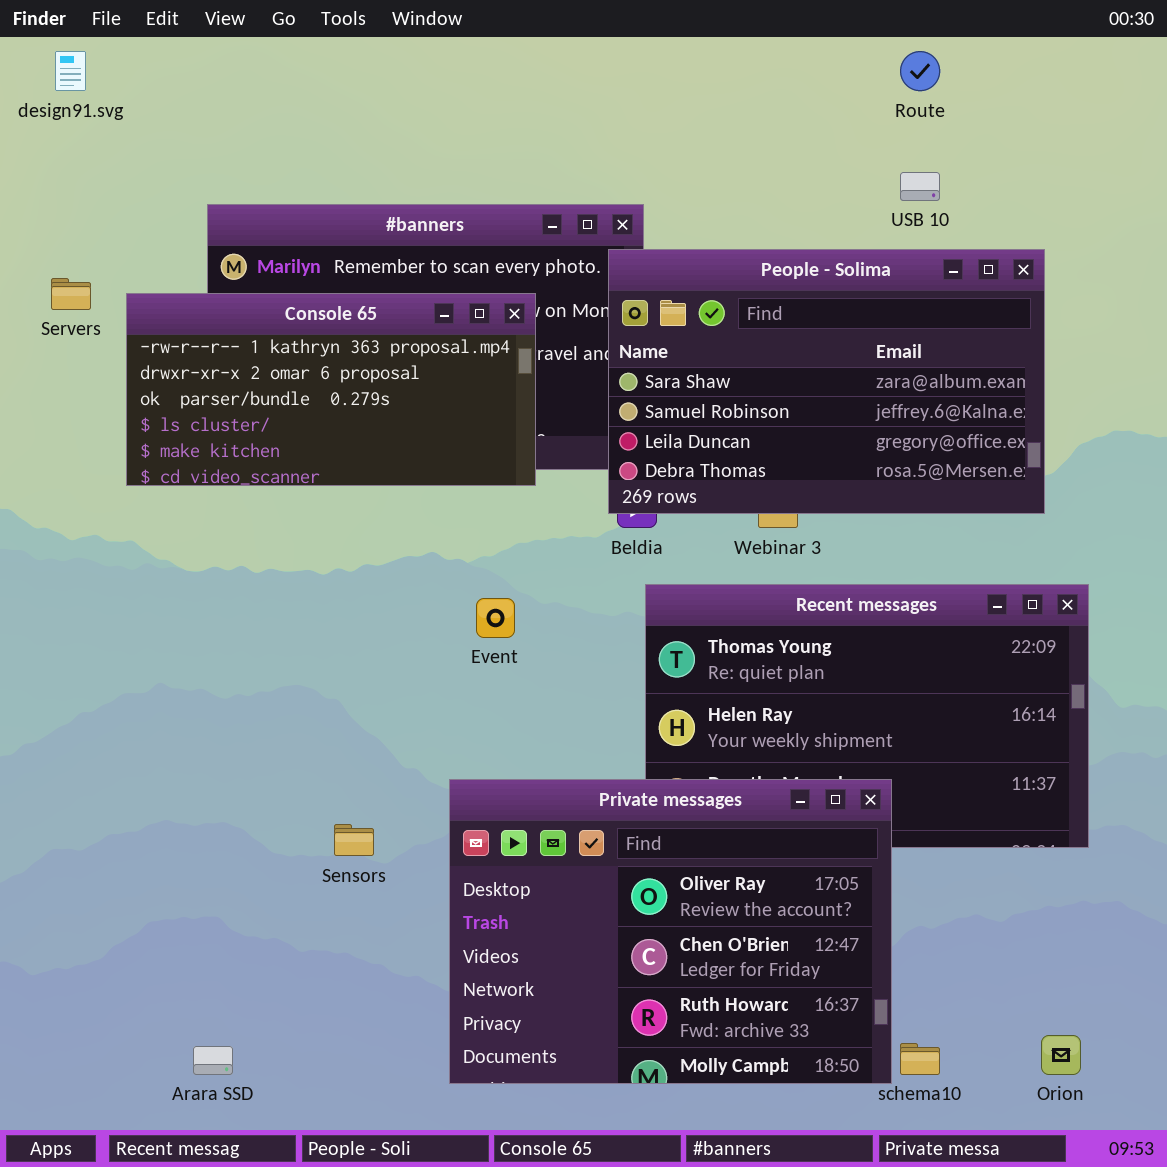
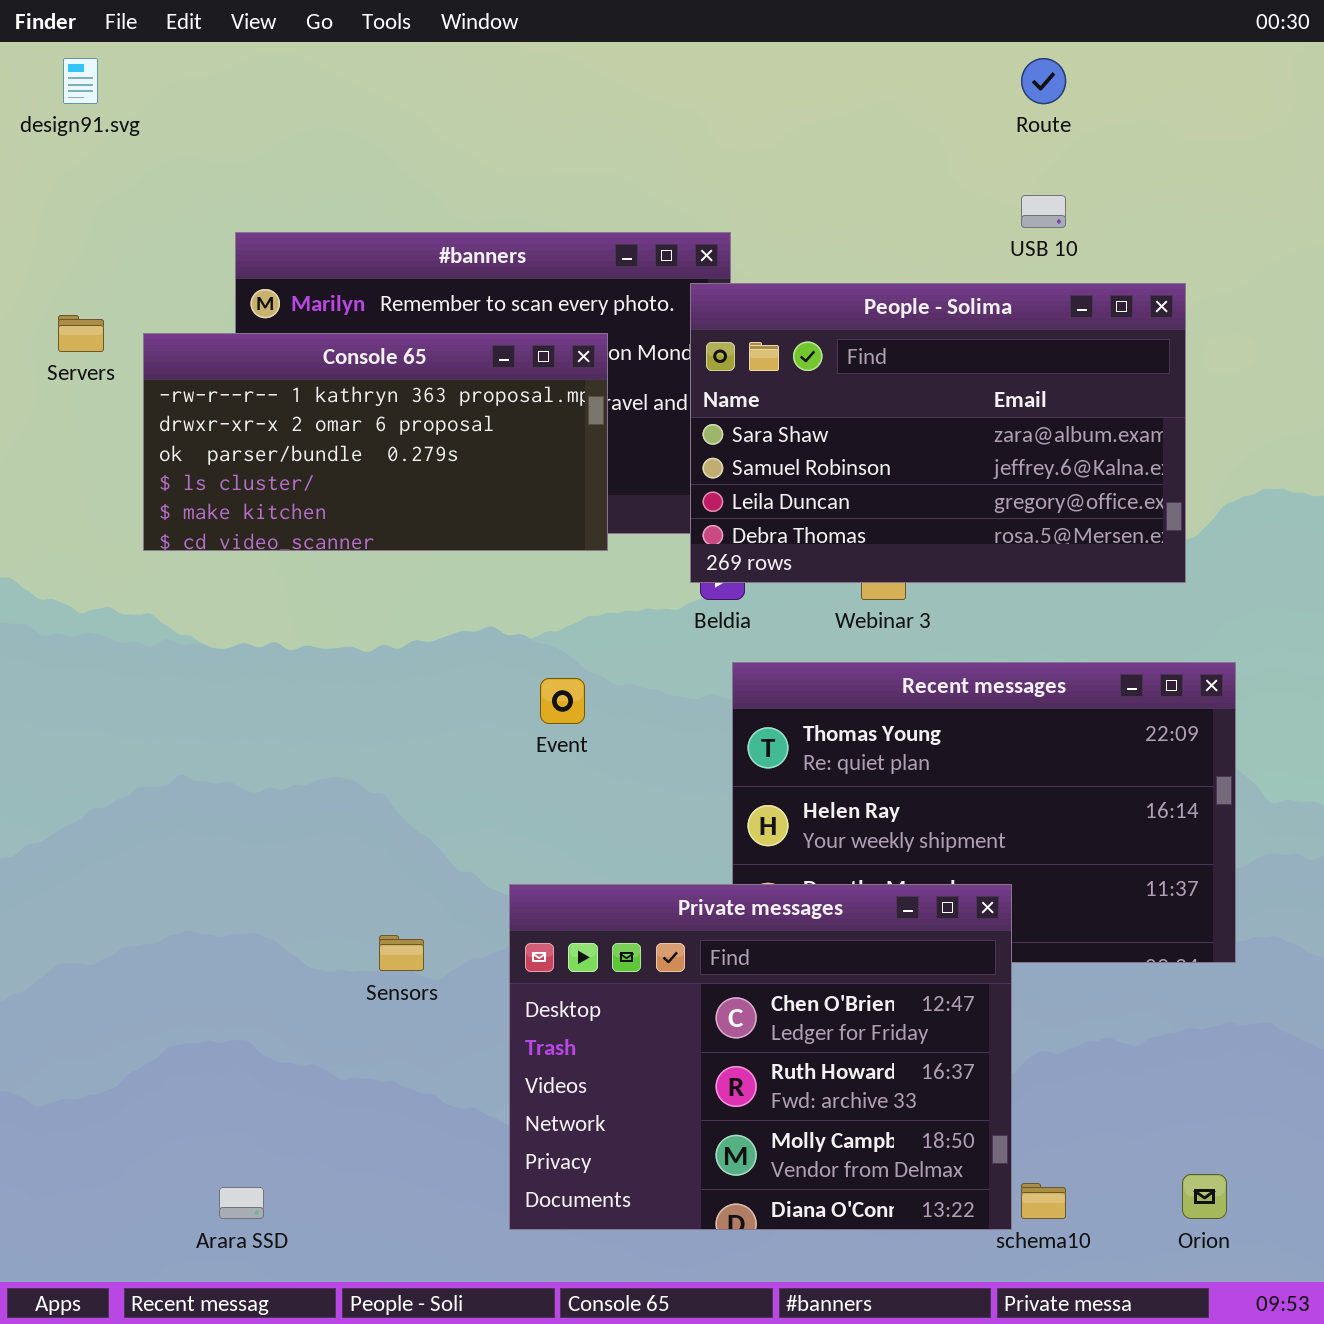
Private messages: [449,779,892,1084] -> [509,884,1012,1230], scrolled down 1 row

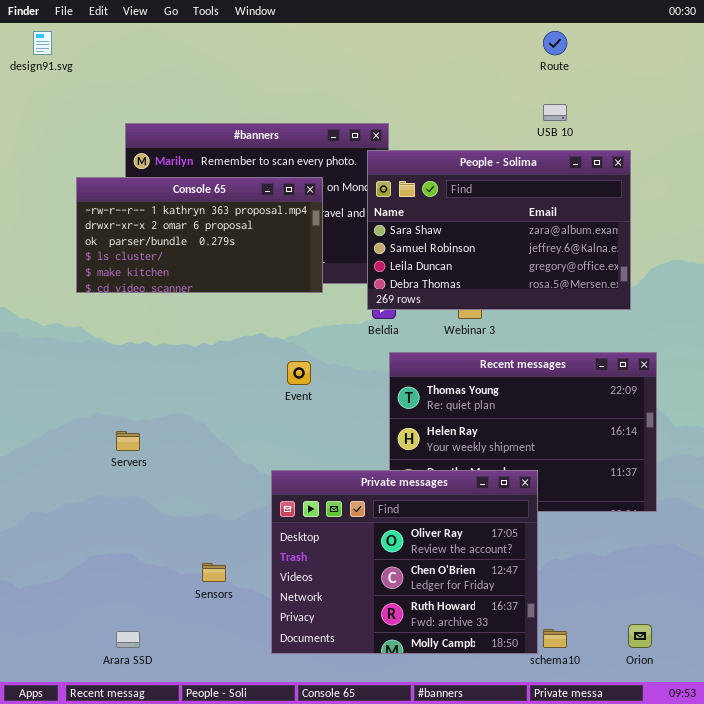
Servers: [58,315,104,352] -> [116,431,140,451], moved
Private messages: [509,884,1012,1230] -> [271,470,538,654], scrolled up 1 row
Sensors: [379,935,424,971] -> [202,563,226,582], moved

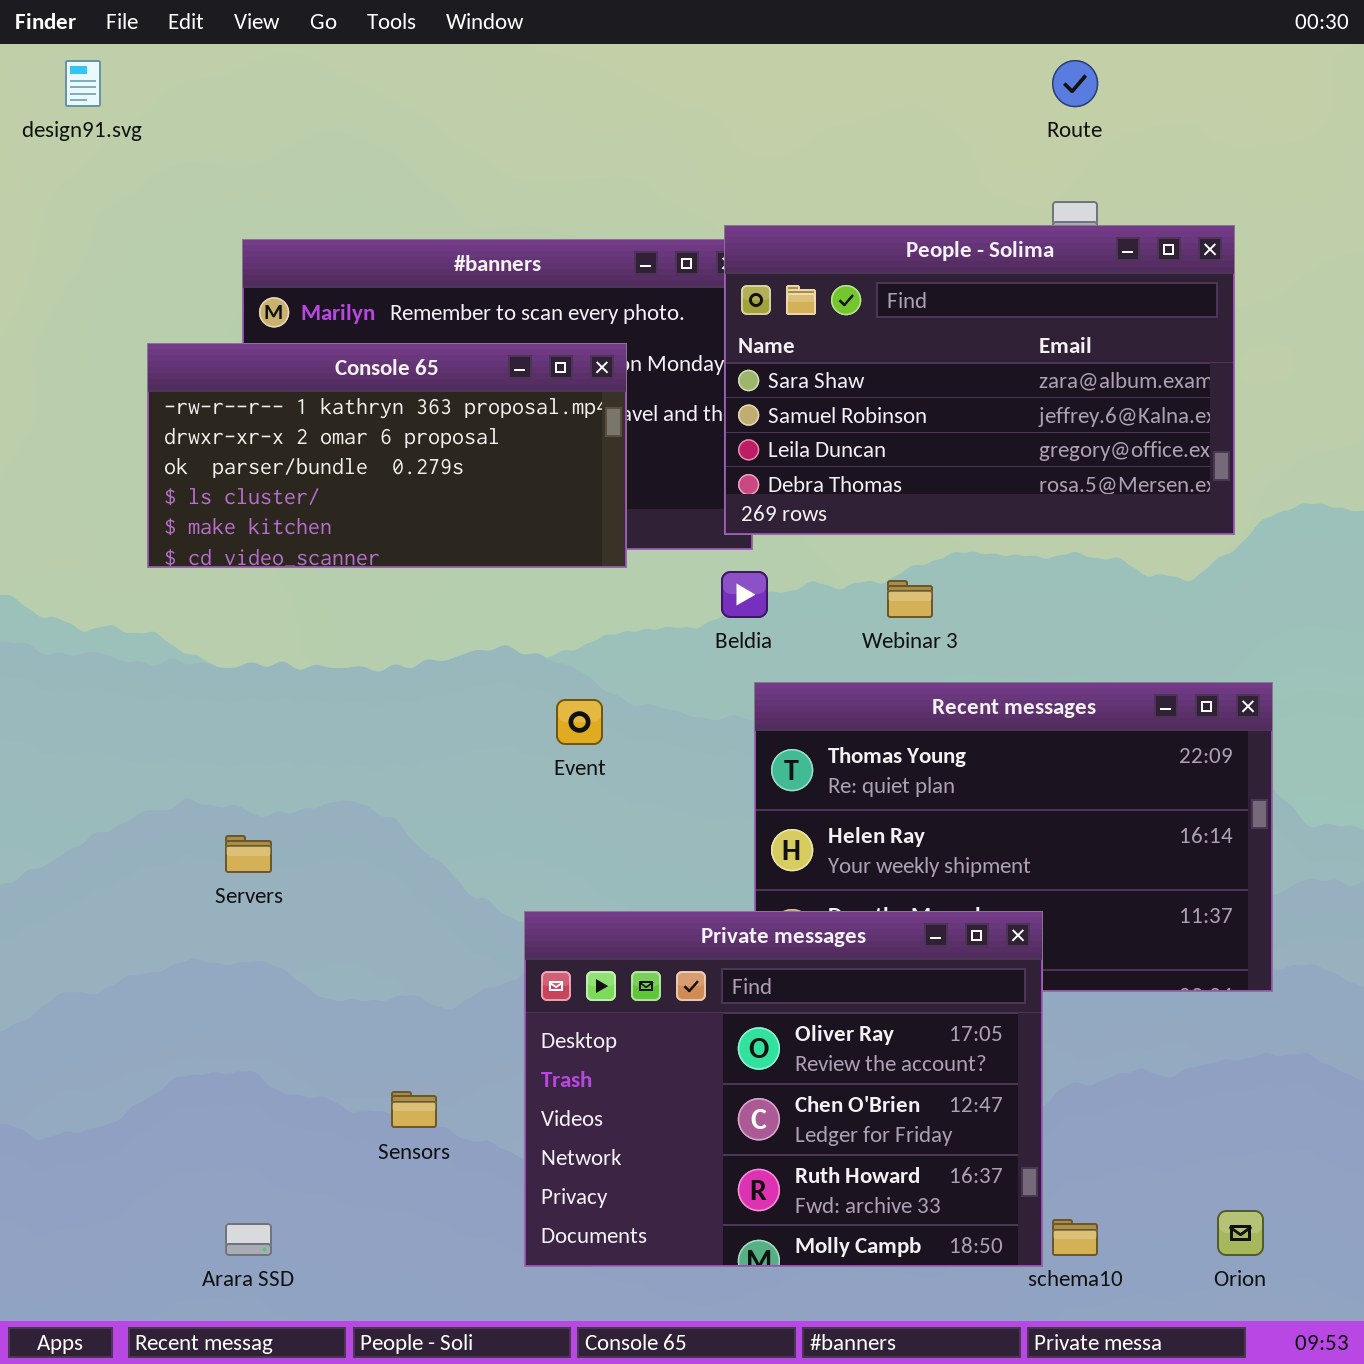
People - Solima: [367,150,631,310] -> [724,225,1235,535], moved

